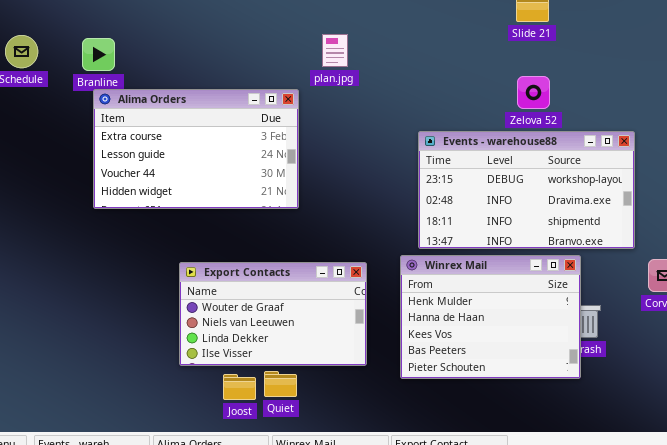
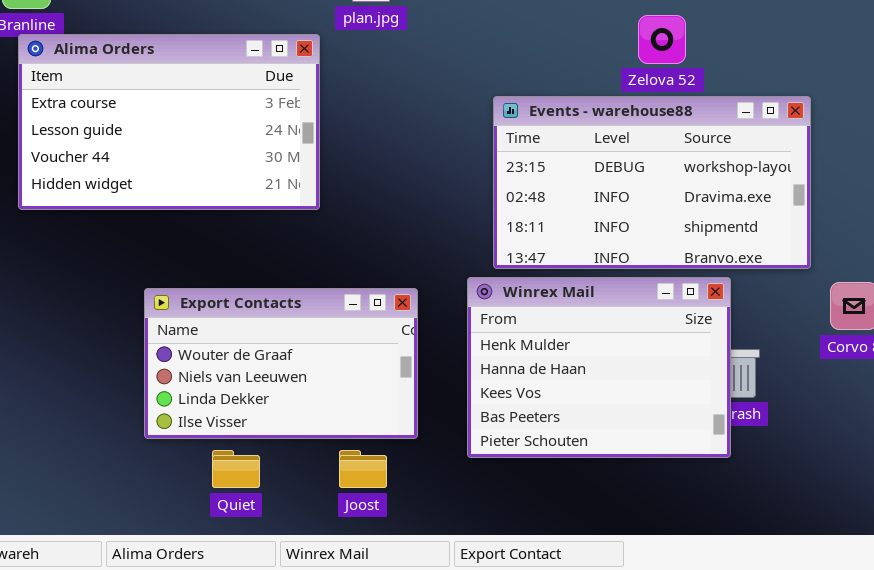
Quiet: [264,371,297,397] -> [212,450,260,488], moved
Joost: [223,374,256,400] -> [339,450,387,488], moved

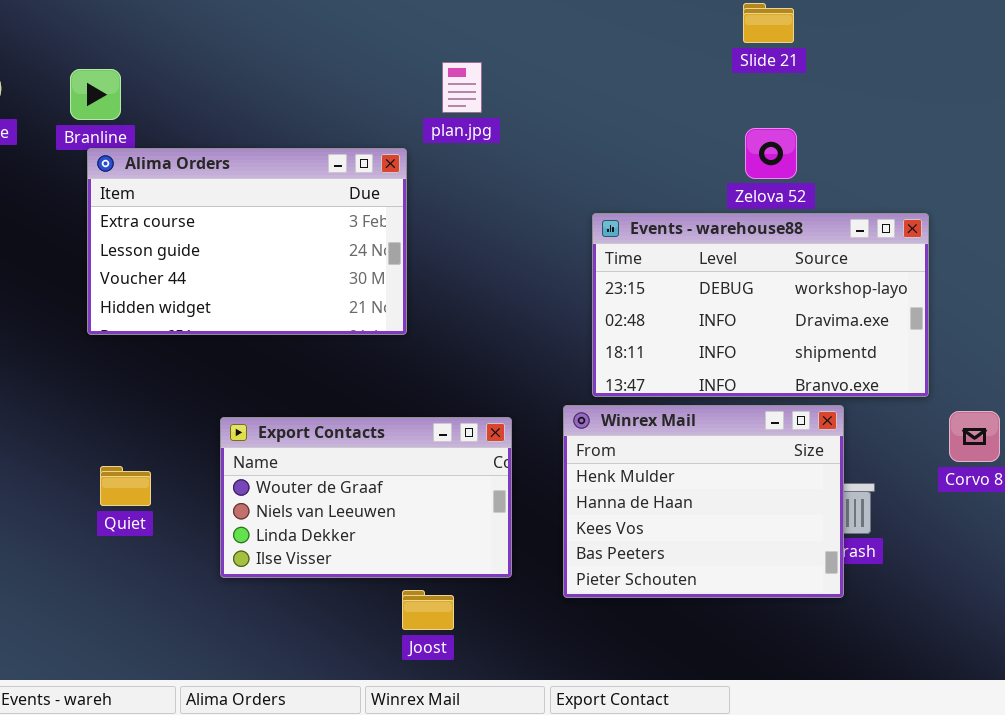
Quiet: [212,450,260,488] -> [100,466,151,506], moved
Joost: [339,450,387,488] -> [402,590,454,630], moved

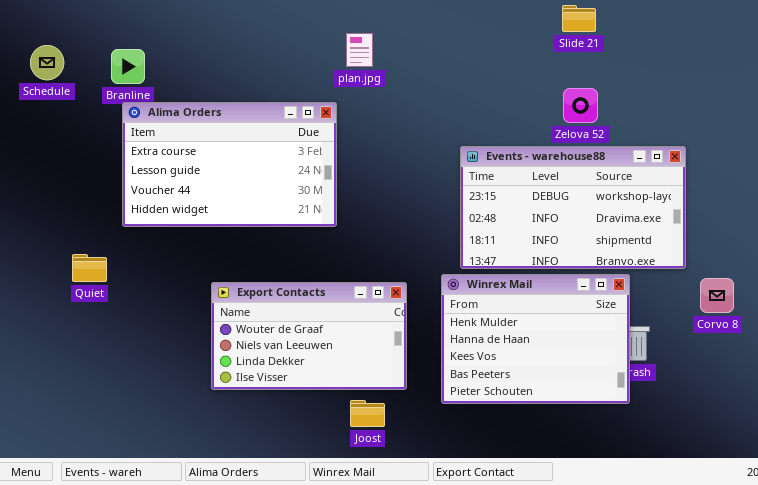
plan.jpg: [442,62,482,113] -> [346,33,373,67], moved
Quiet: [100,466,151,506] -> [72,254,107,282], moved
Joost: [402,590,454,630] -> [350,400,385,427], moved

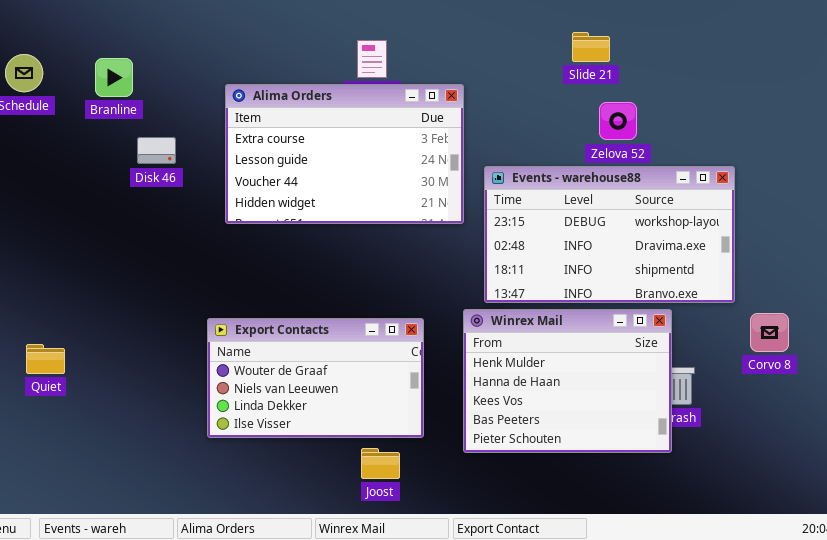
Slide 21: [562,5,596,32] -> [572,32,610,62], moved
Alima Orders: [122,102,337,227] -> [225,84,464,224], moved
Quiet: [72,254,107,282] -> [26,344,65,374], moved

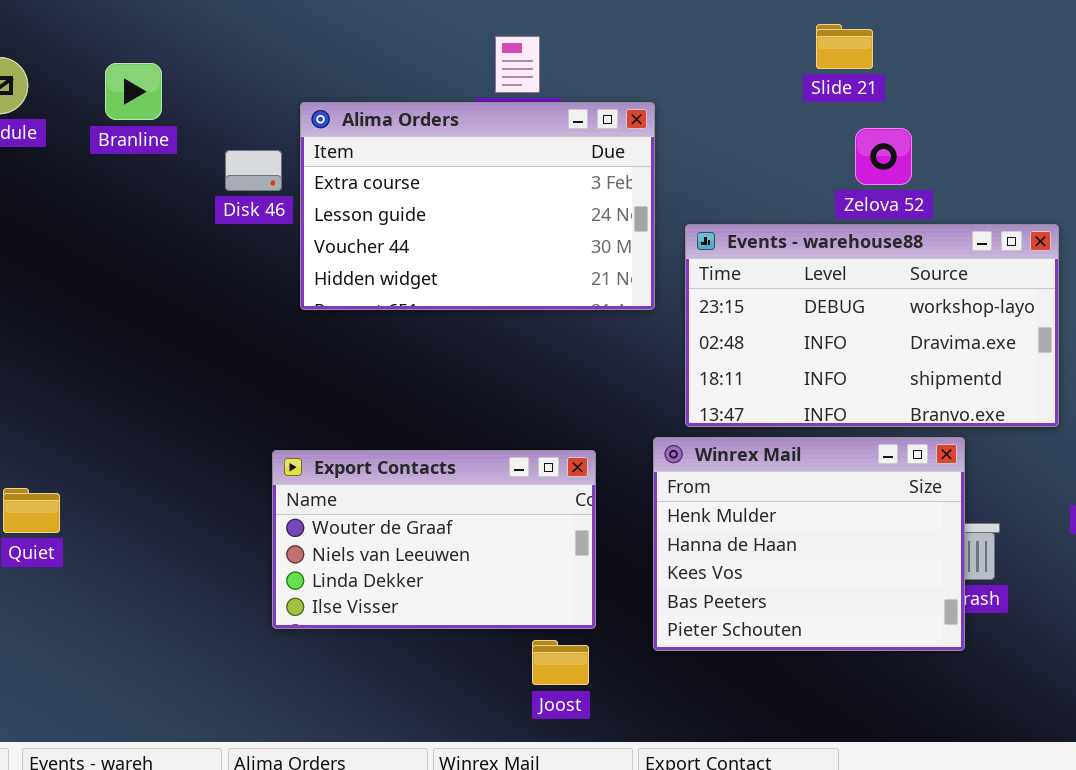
Disk 46: [137,137,176,164] -> [225,150,282,191], moved
Joost: [361,448,400,479] -> [532,640,589,685], moved

